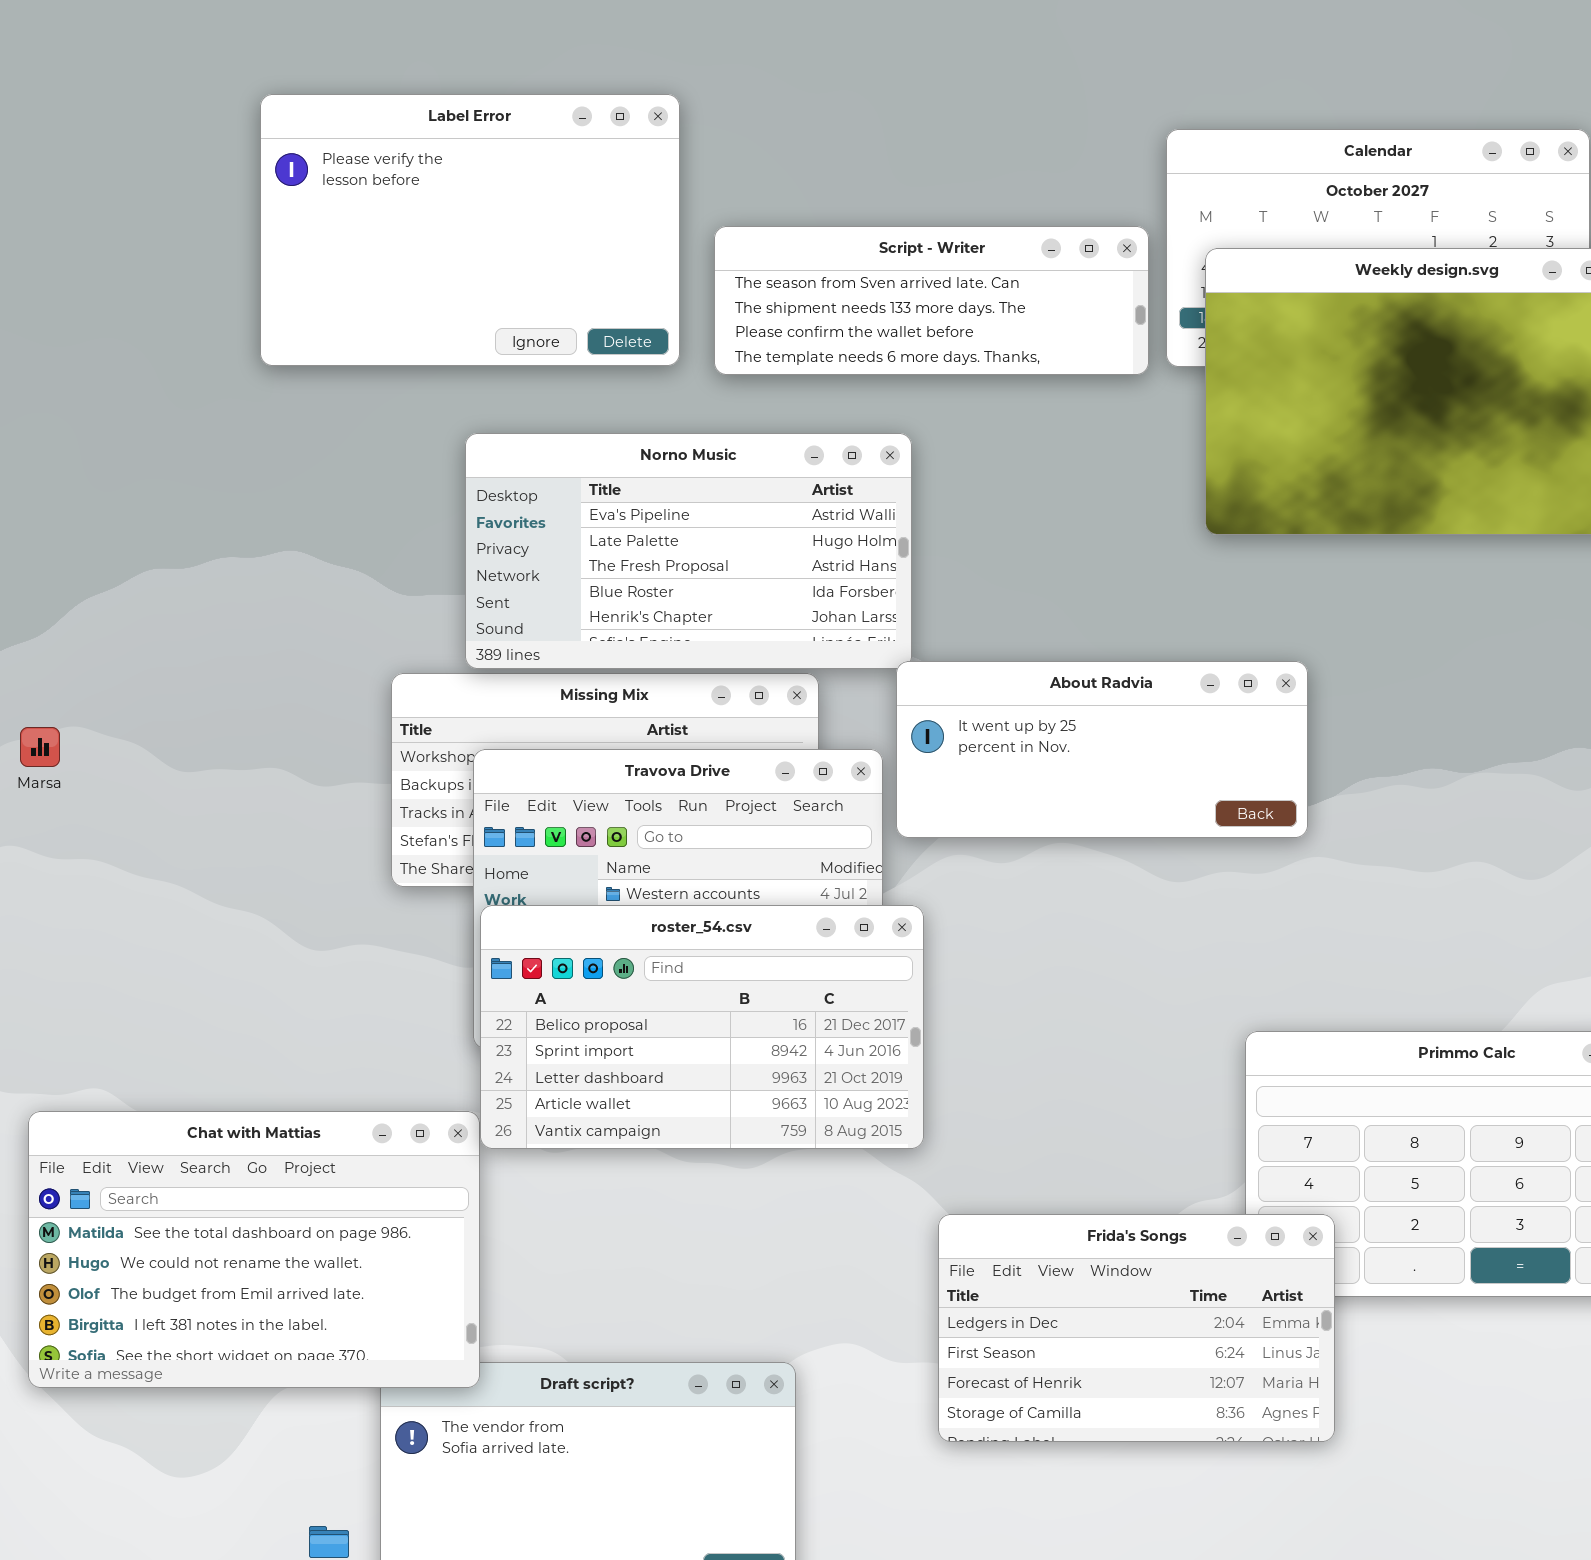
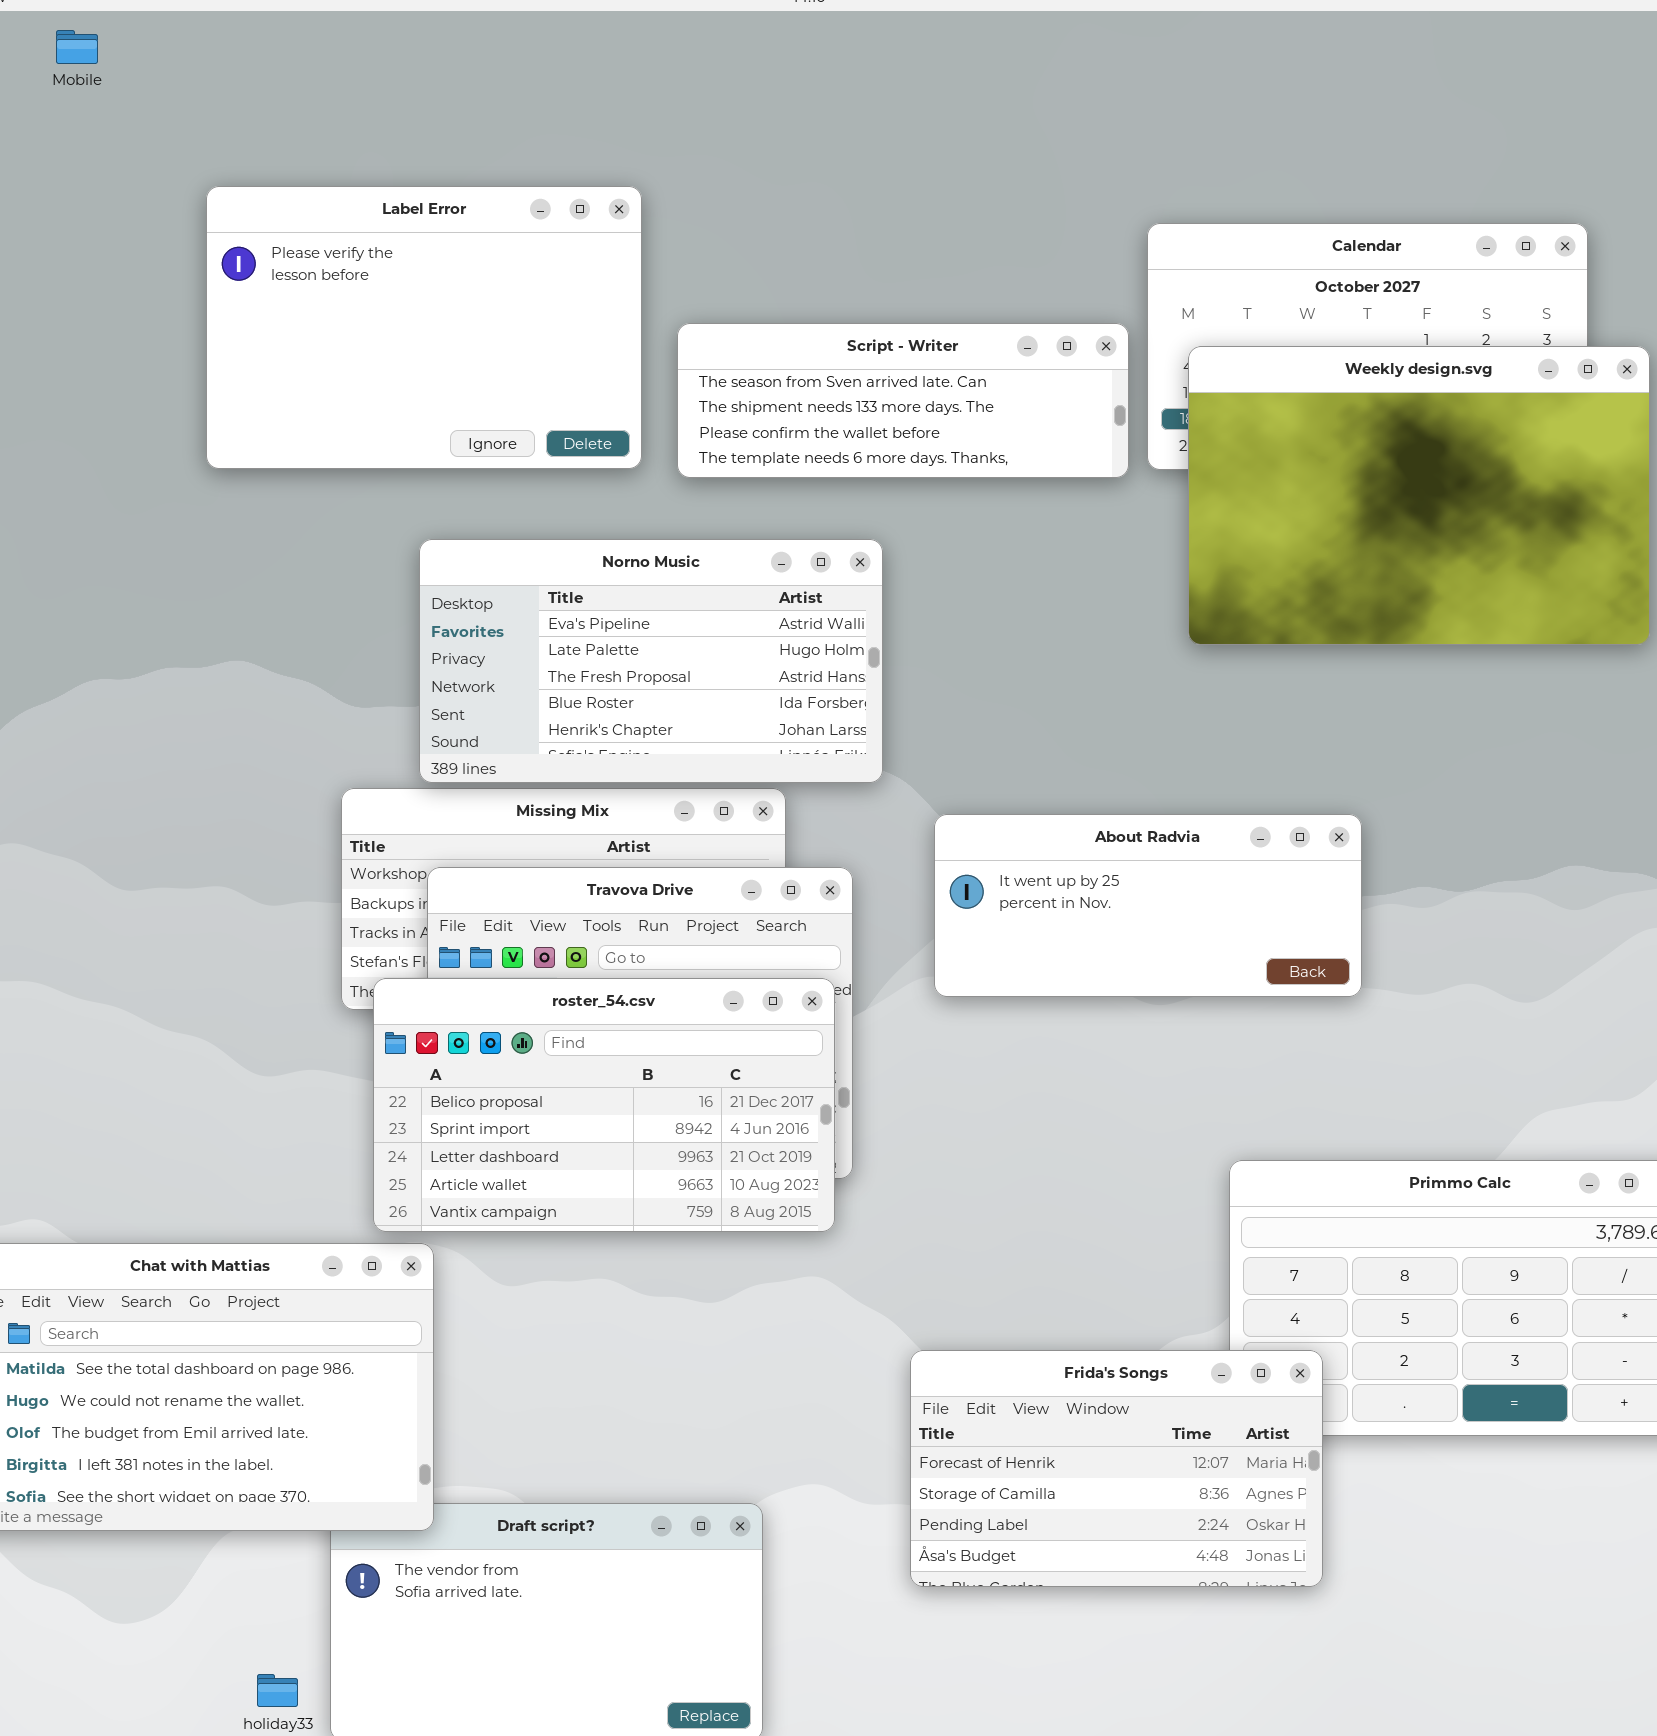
About Radvia: [896,661,1308,838] -> [934,814,1362,997], moved
roster_54.csv: [480,905,924,1149] -> [373,978,835,1232], moved
Frida's Songs: [938,1214,1335,1442] -> [910,1350,1323,1587], scrolled down 2 rows

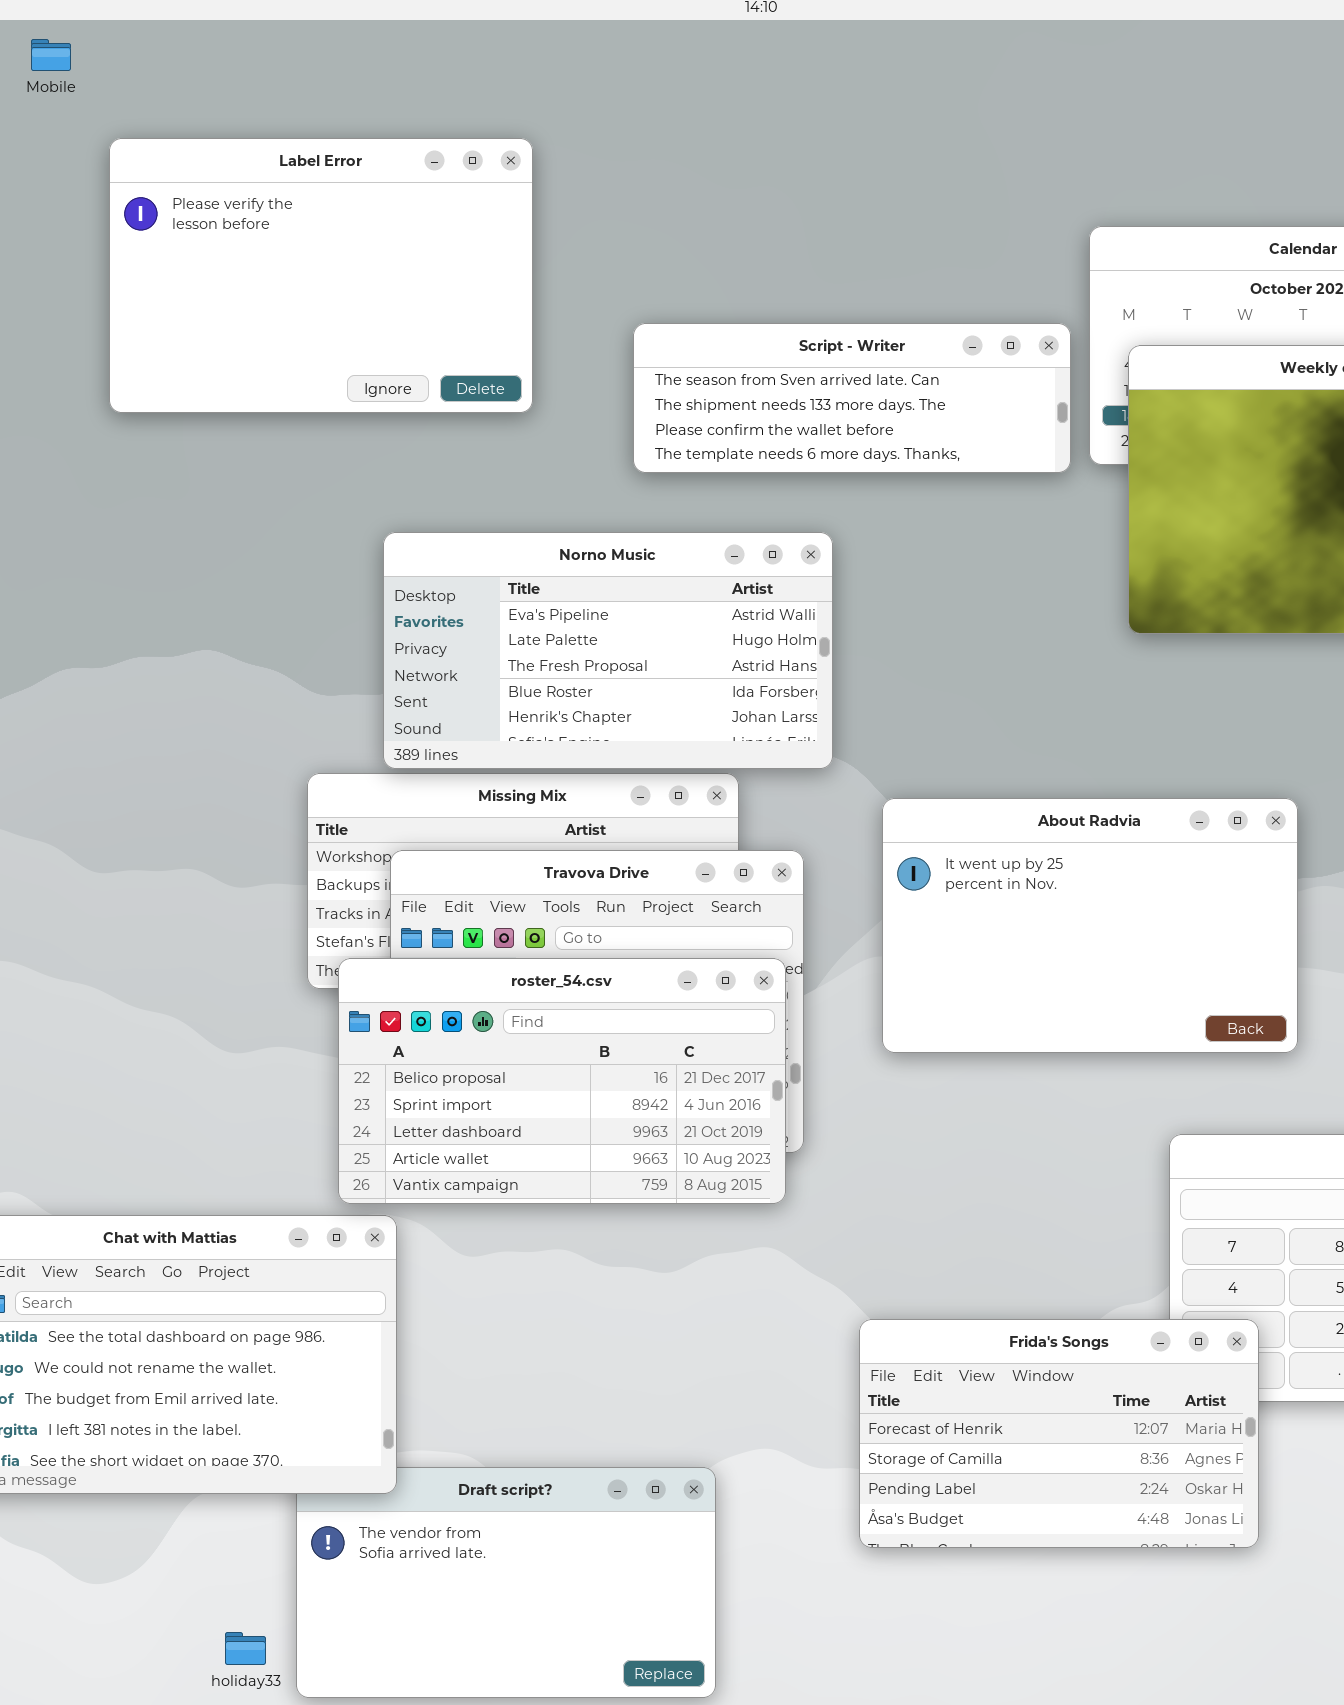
Label Error: [206,186,642,469] -> [109,138,533,413], moved
About Radvia: [934,814,1362,997] -> [882,798,1298,1053], resized

